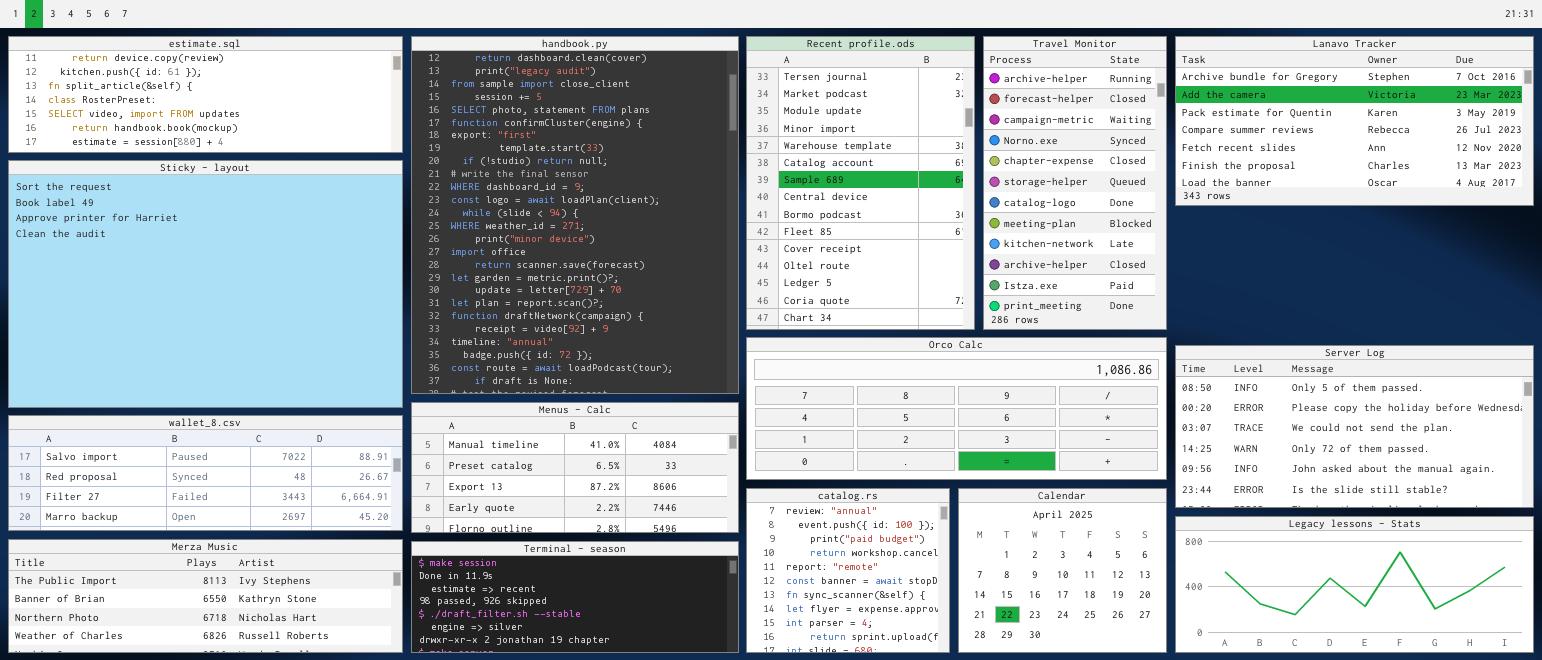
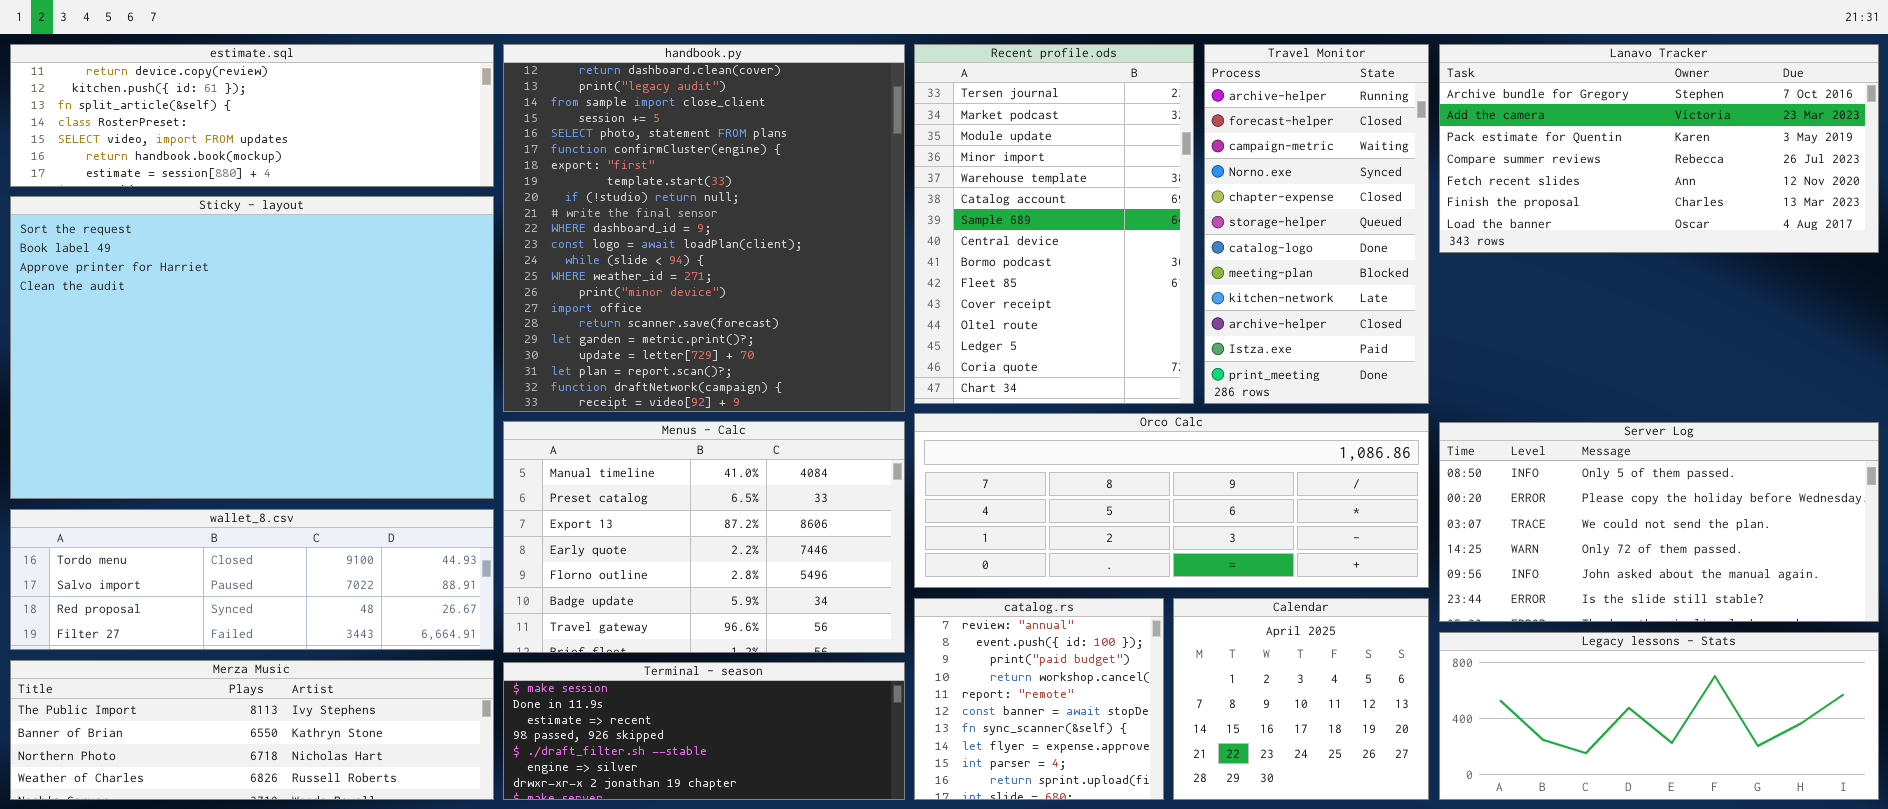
handbook.py: [411,36,739,394] -> [503,44,905,412], resized
Menus - Calc: [411,402,739,533] -> [503,421,905,653], resized
wallet_8.csv: [8,415,403,531] -> [10,509,494,650], scrolled up 1 row

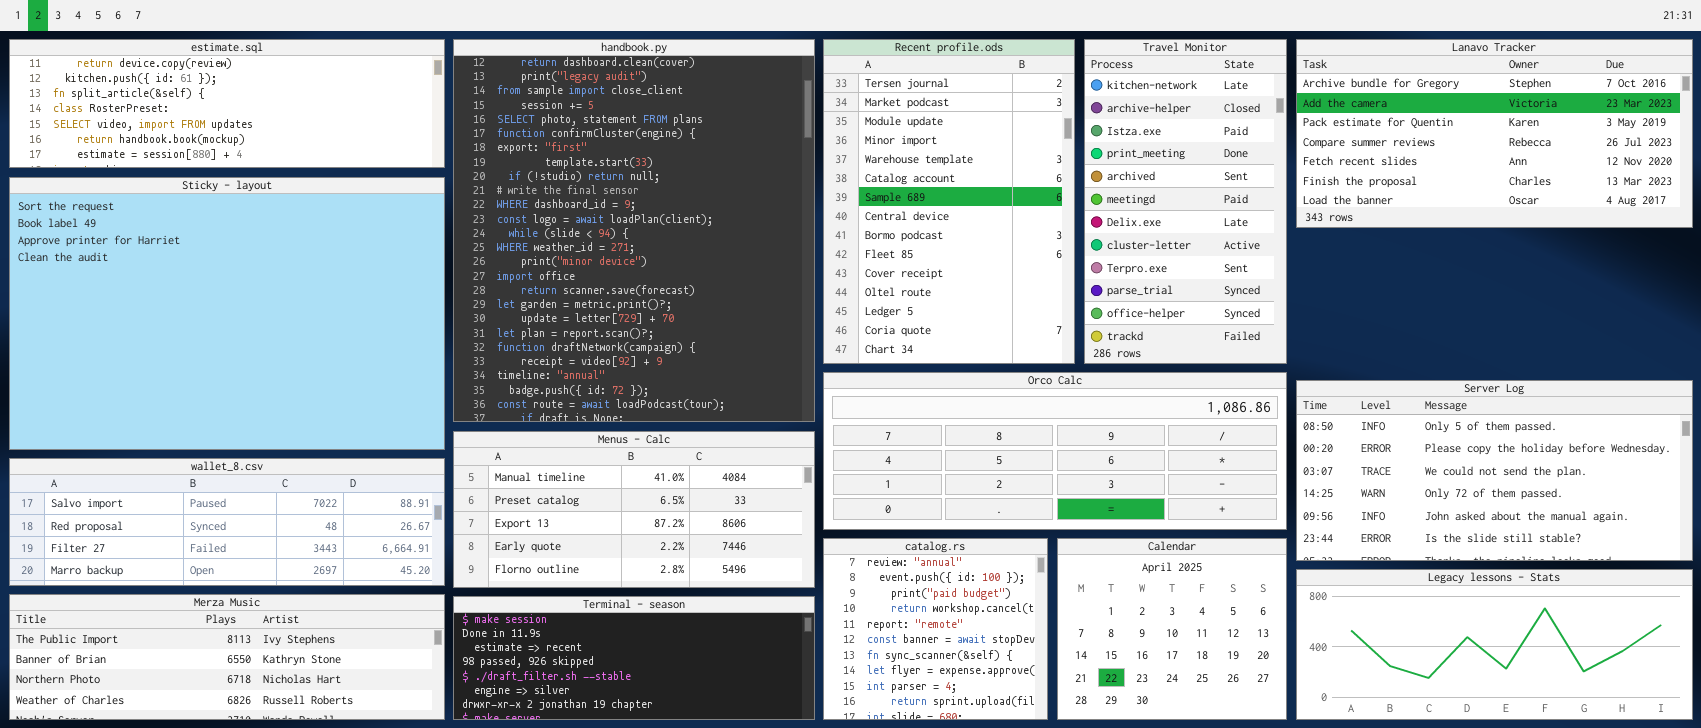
handbook.py: [503,44,905,412] -> [453,39,815,422], resized
Travel Monitor: [1204,44,1429,404] -> [1084,39,1287,364], scrolled down 8 rows
Menus - Calc: [503,421,905,653] -> [453,431,815,588], resized
wallet_8.csv: [10,509,494,650] -> [9,458,445,586], scrolled down 1 row

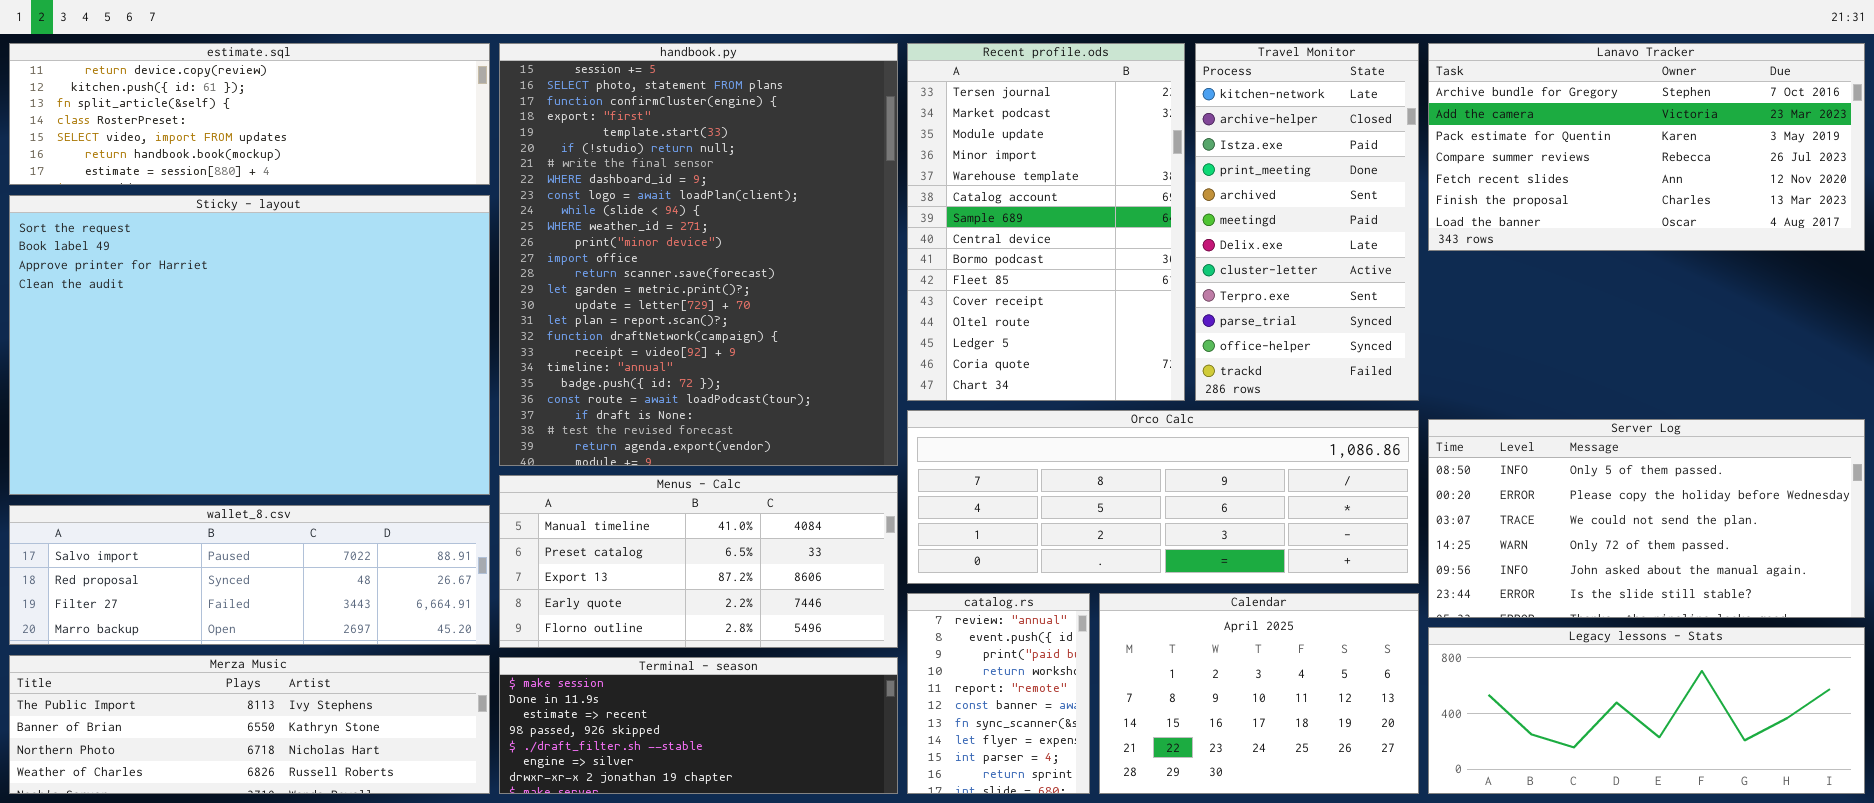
handbook.py: [453,39,815,422] -> [499,43,898,466], scrolled down 3 rows
catalog.rs: [823,538,1048,720] -> [907,593,1090,794], resized
Calendar: [1057,538,1287,720] -> [1099,593,1419,794], resized

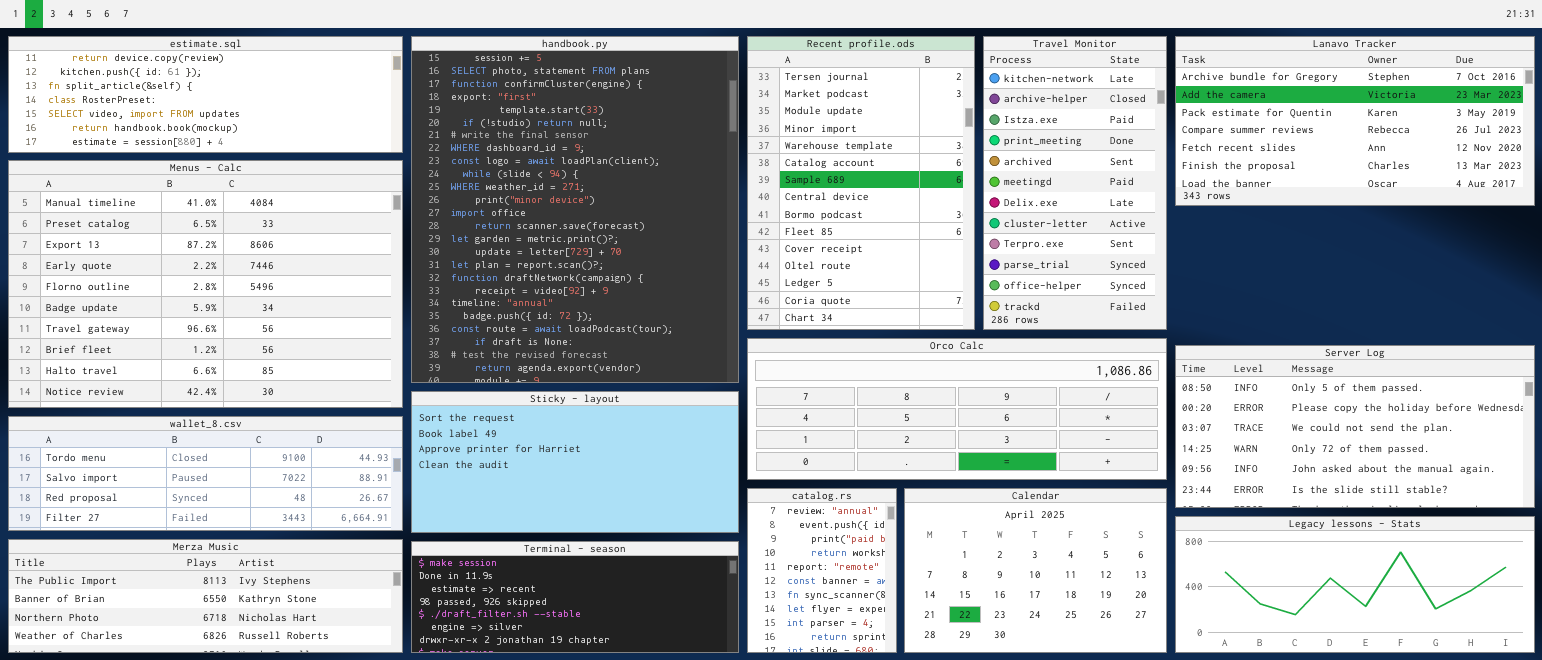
Sticky - layout: [9,195,490,495] -> [411,391,739,533], moved, resized
Menus - Calc: [499,475,898,648] -> [8,160,403,408], moved, resized
wallet_8.csv: [9,505,490,645] -> [8,416,403,531], scrolled up 1 row

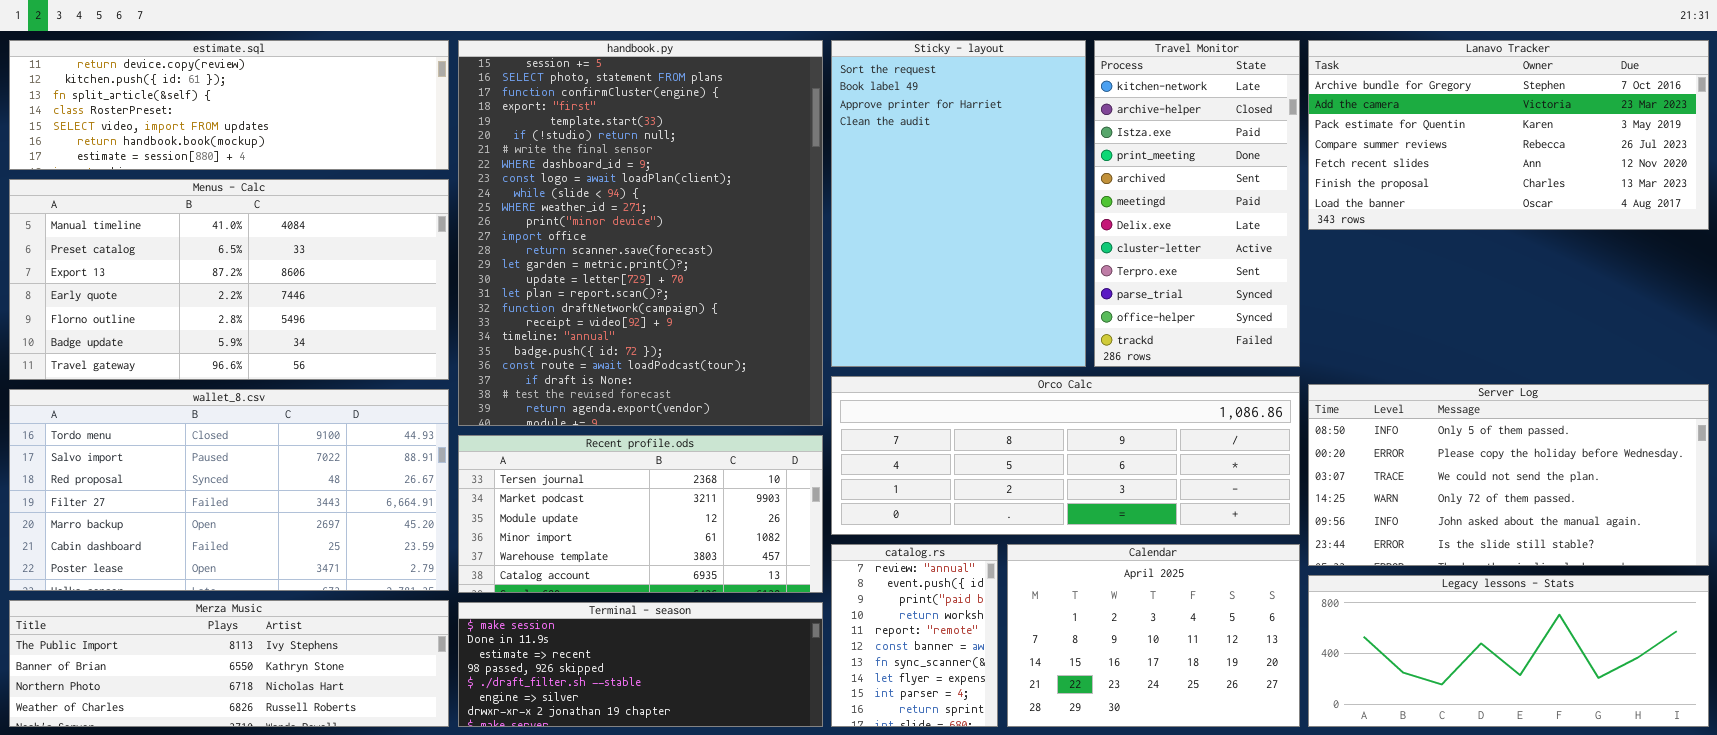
Recent profile.ods: [747,36,975,330] -> [458,435,823,593], moved, resized
Menus - Calc: [8,160,403,408] -> [9,179,449,380], resized
Sticky - layout: [411,391,739,533] -> [831,40,1086,367], moved, resized
wallet_8.csv: [8,416,403,531] -> [9,389,449,591], resized

